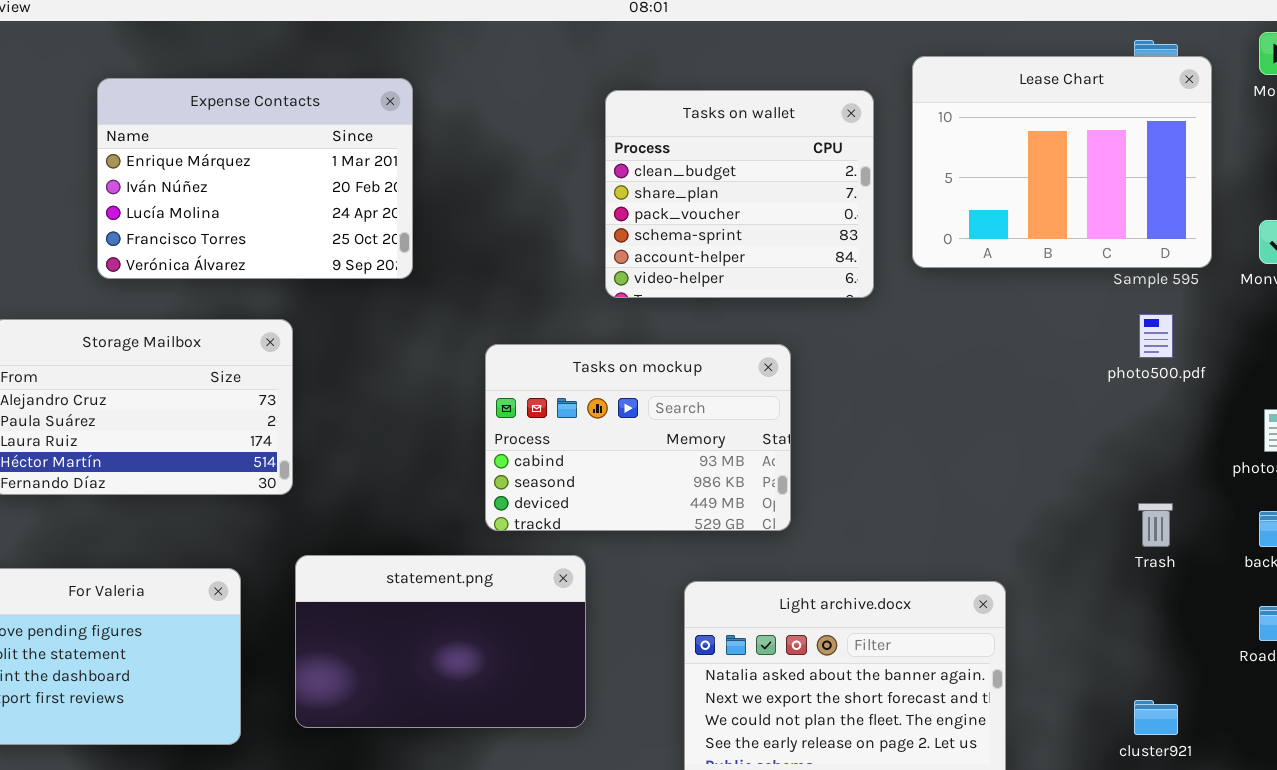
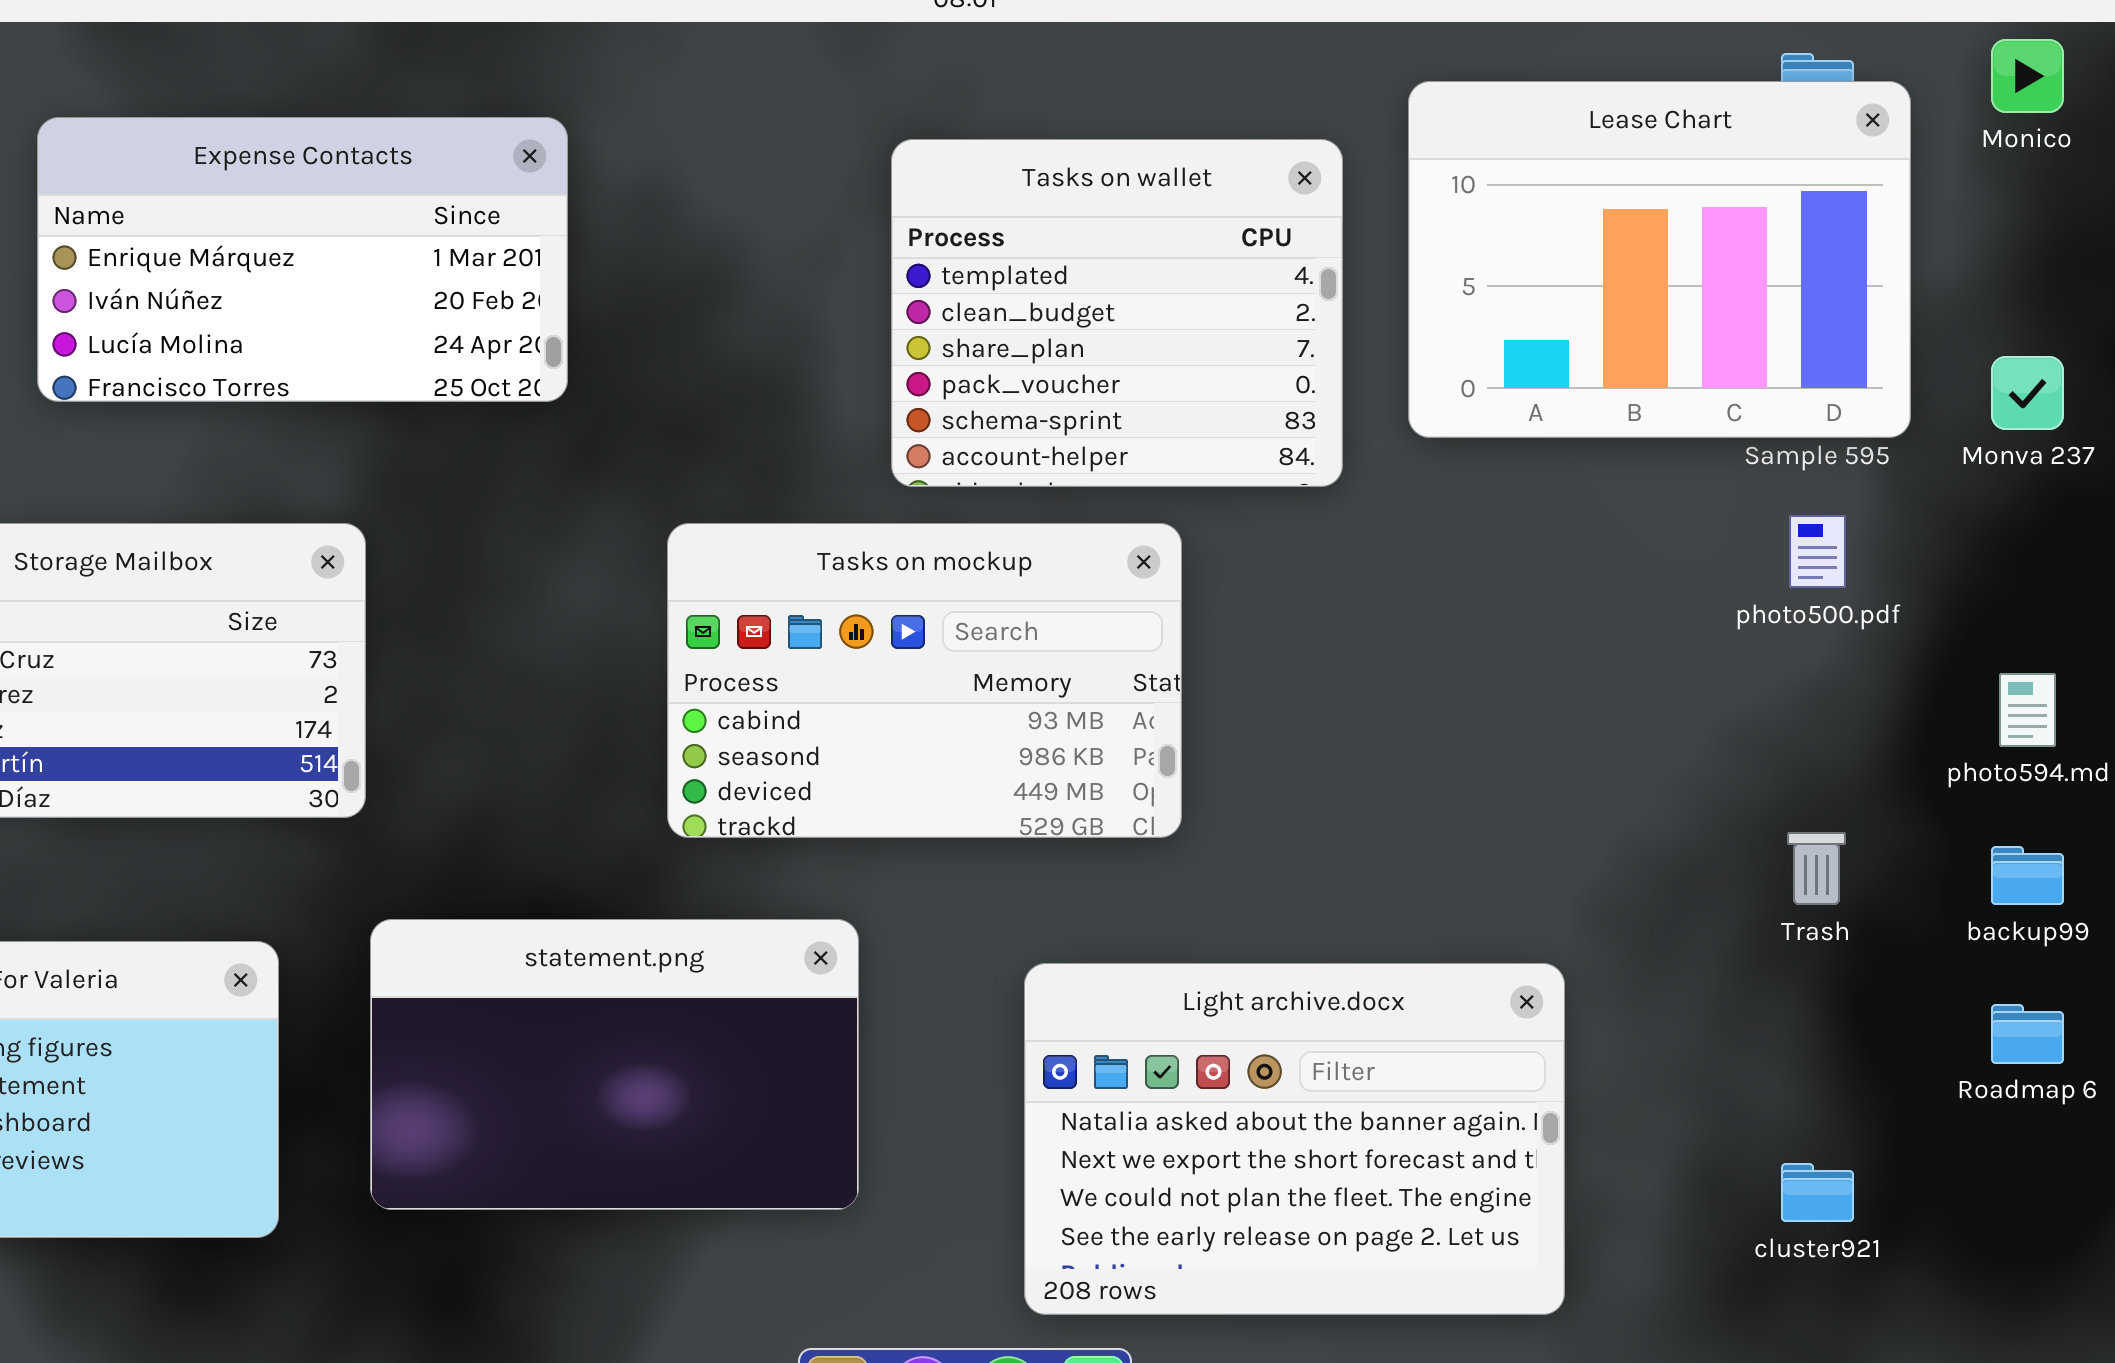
Expense Contacts: [97,78,413,279] -> [37,117,568,402], resized
Tasks on wallet: [605,90,874,298] -> [891,139,1343,487], scrolled up 1 row
Tasks on mockup: [485,344,791,531] -> [667,523,1182,838], moved

